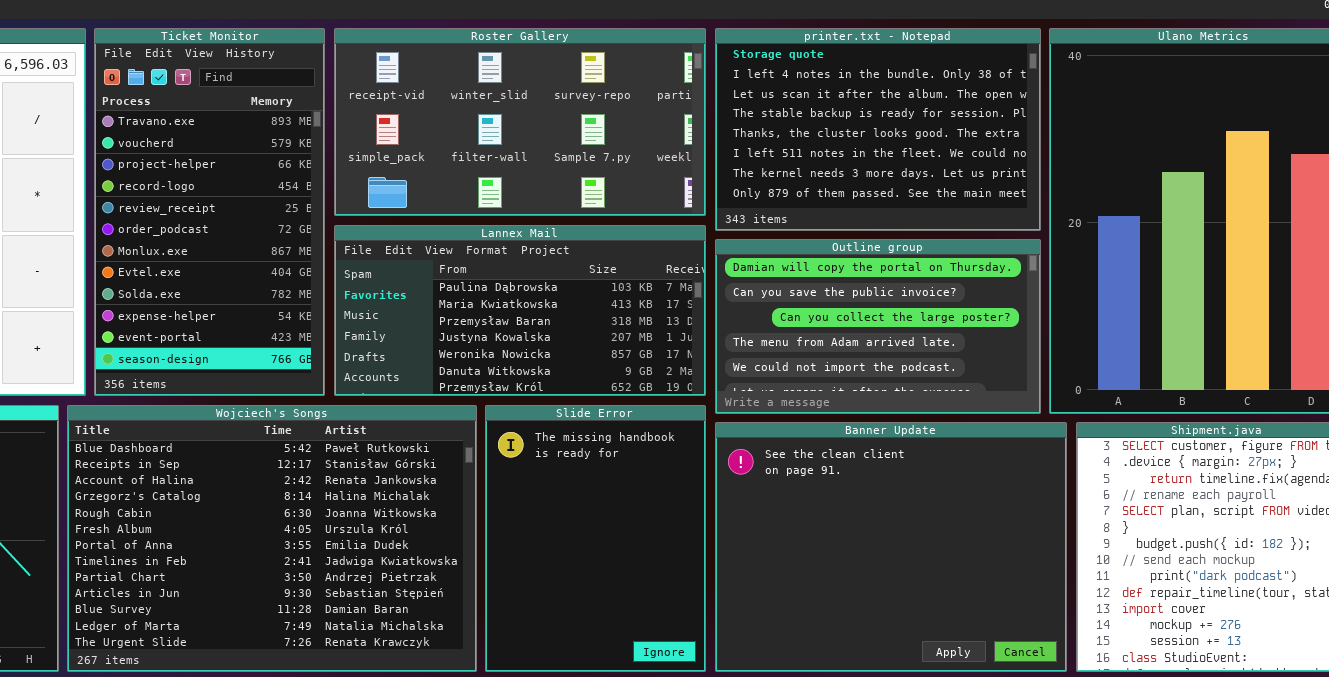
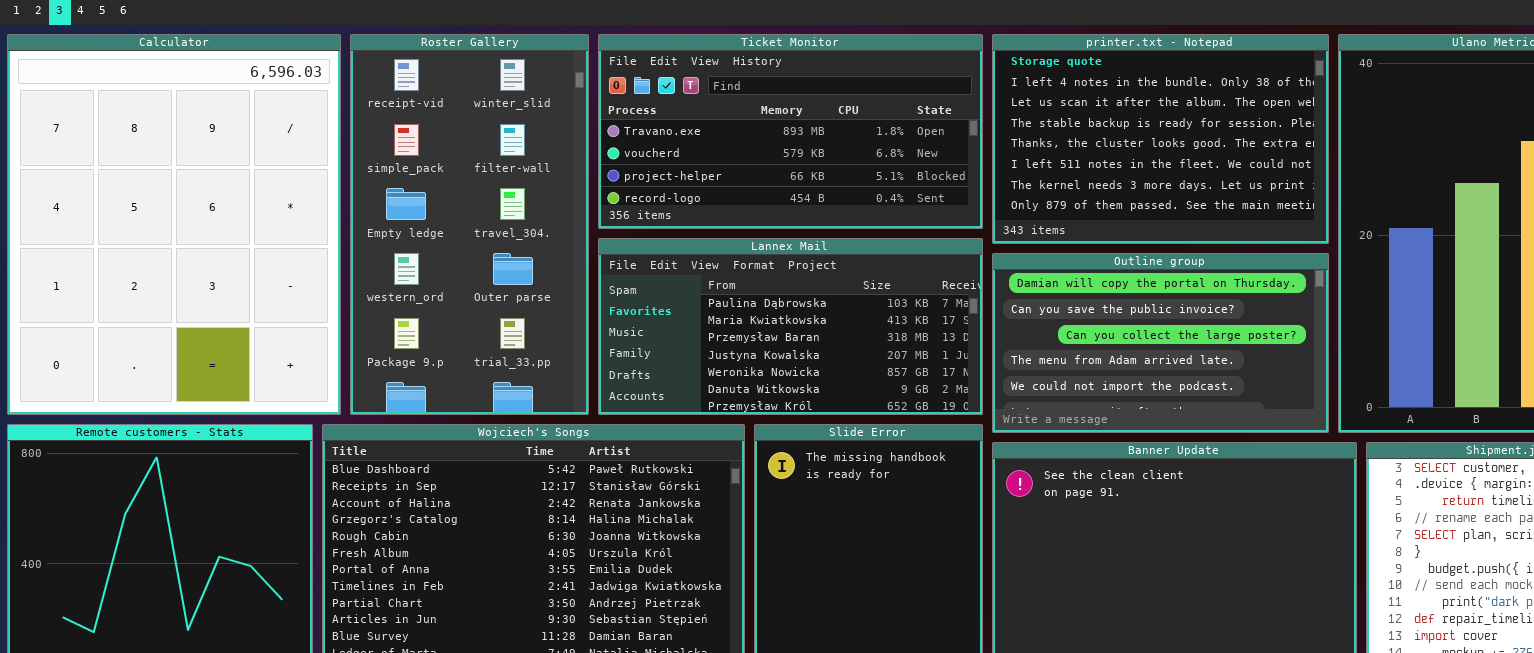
Ticket Monitor: [94,28,325,396] -> [598,34,983,229], moved, resized
Roster Gallery: [334,28,706,216] -> [350,34,589,415], moved, resized

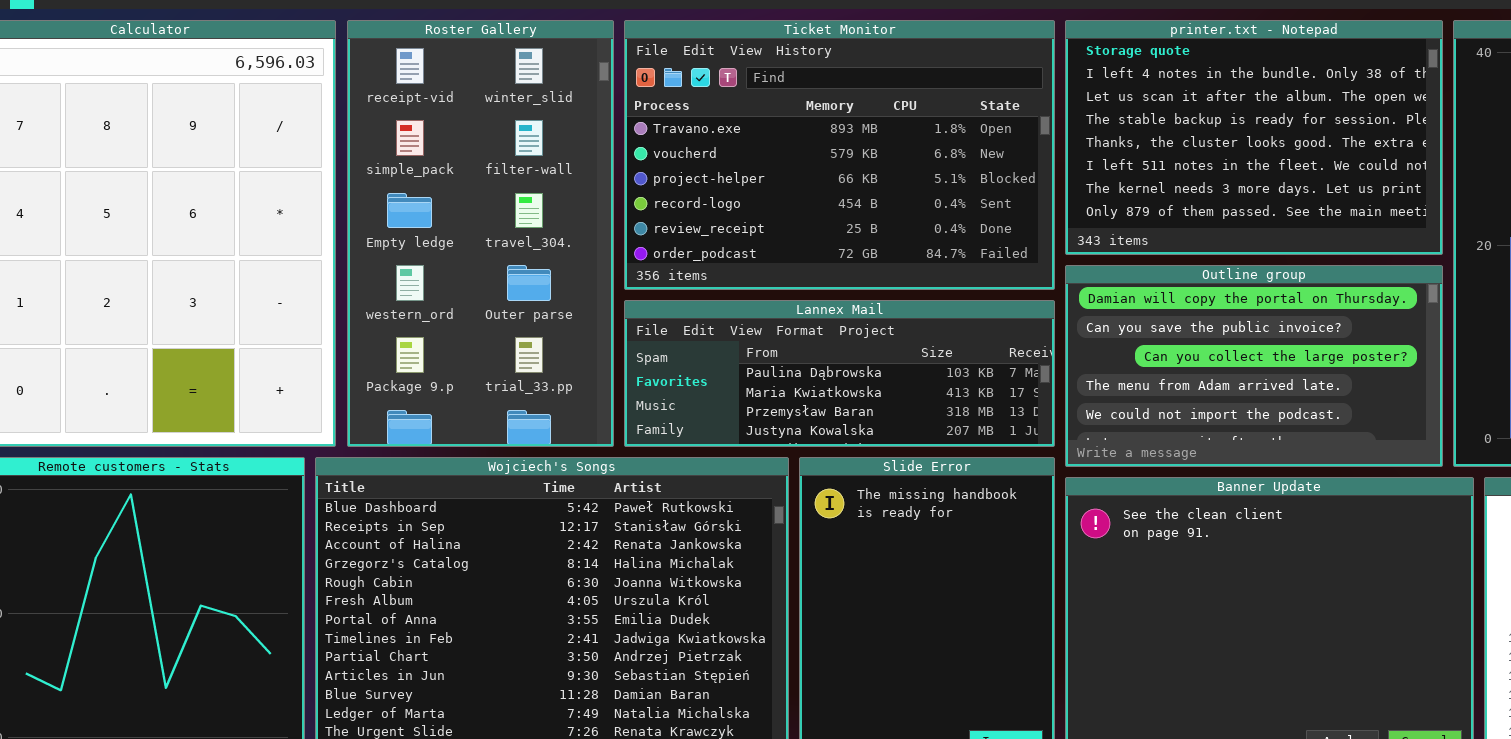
Ticket Monitor: [598,34,983,229] -> [624,20,1055,290], resized
Lannex Mail: [598,238,983,415] -> [624,300,1055,447], resized

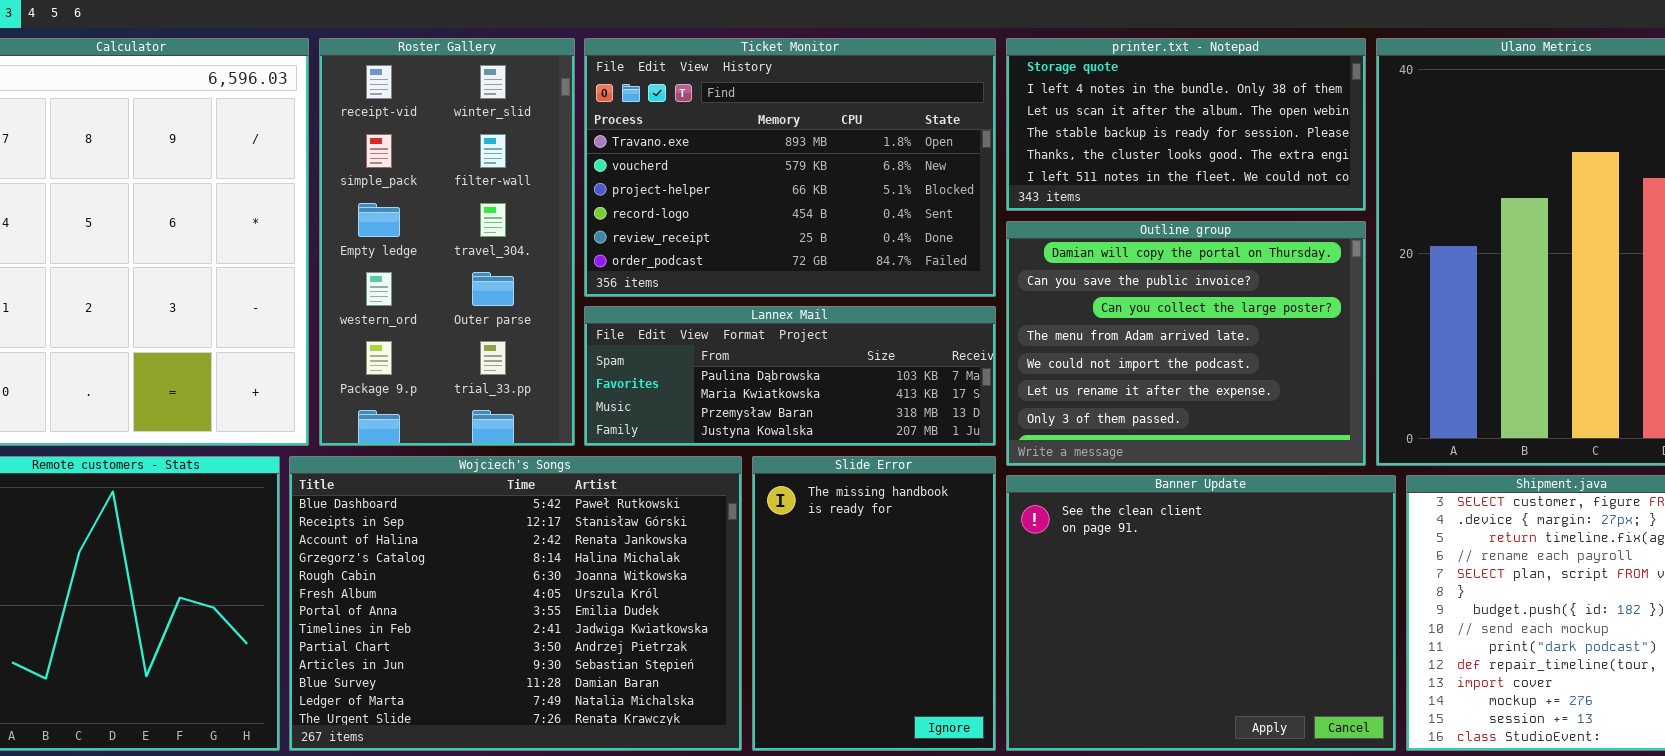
printer.txt - Notepad: [1065,20,1443,255] -> [1006,38,1366,211], resized
Outline group: [1065,265,1443,467] -> [1006,221,1366,466], resized

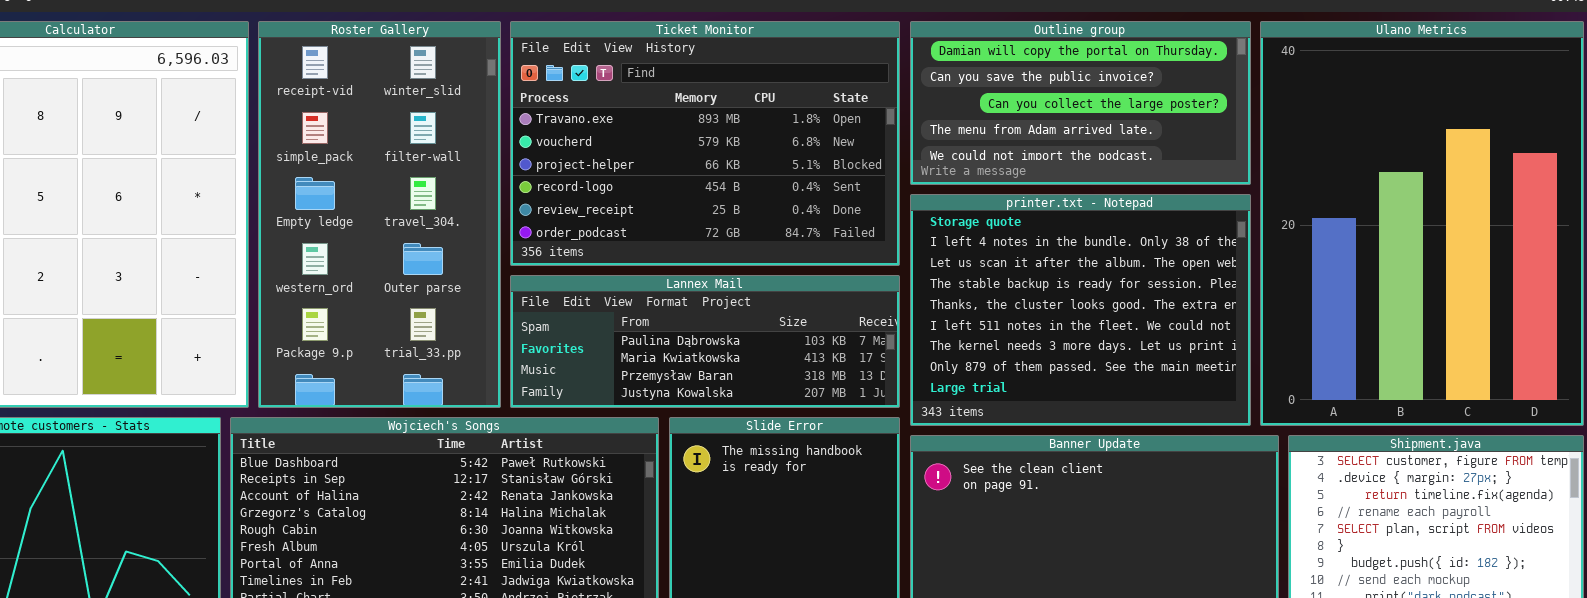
printer.txt - Notepad: [1006,38,1366,211] -> [910,194,1251,426], moved, resized
Outline group: [1006,221,1366,466] -> [910,21,1251,185], moved, resized

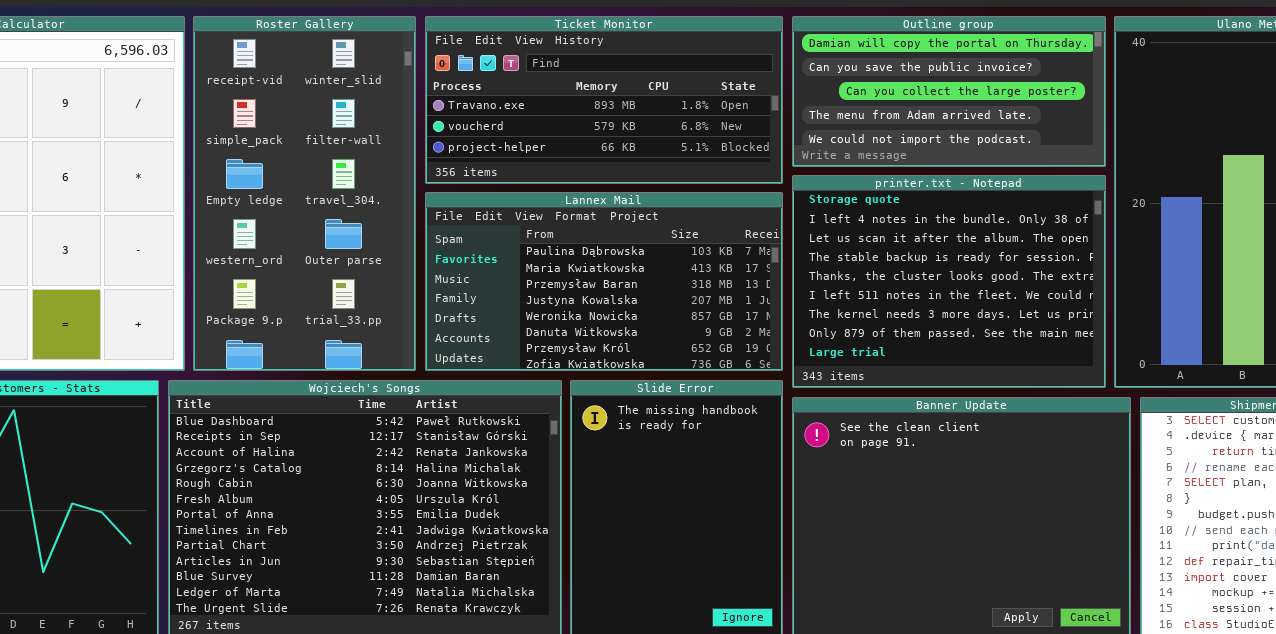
Ticket Monitor: [510,21,900,266] -> [425,16,783,184], resized
Lannex Mail: [510,275,900,408] -> [425,192,783,371], resized

